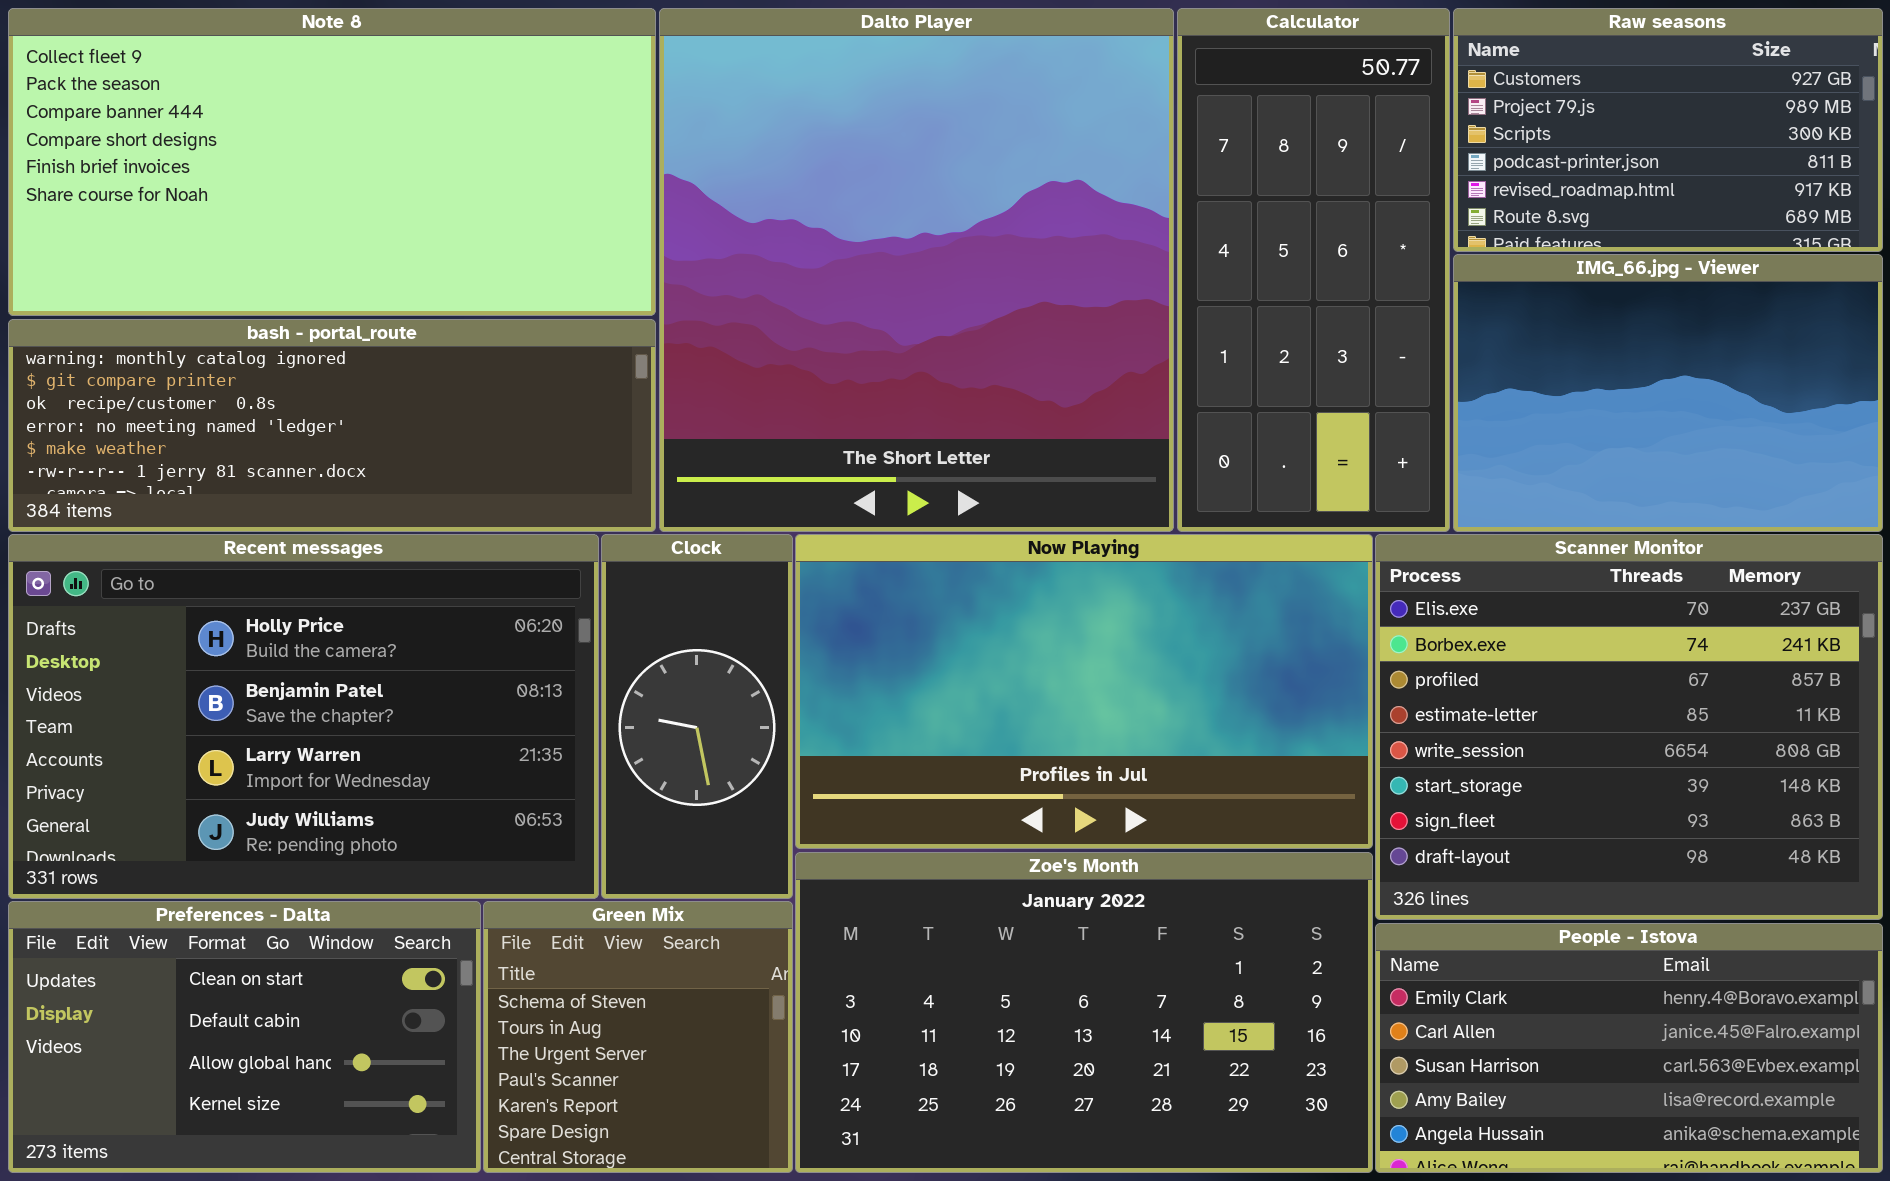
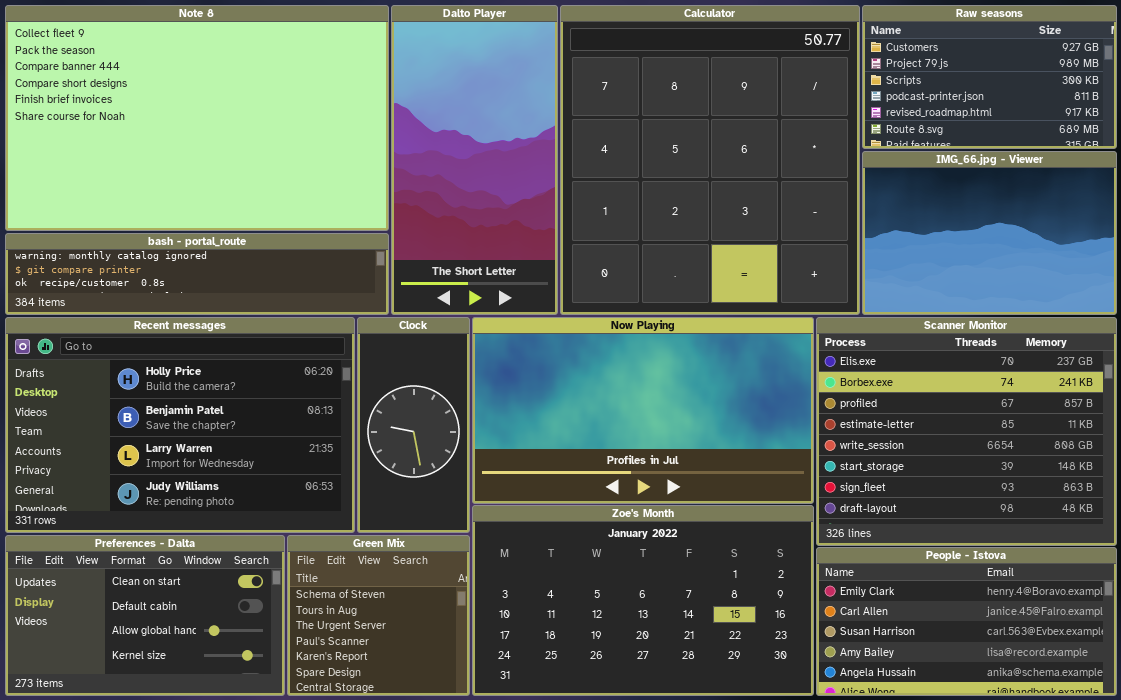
Note 8: [8,8,656,316] -> [5,5,389,231], resized
Dalto Player: [659,8,1174,532] -> [391,5,558,315], resized
Calculator: [1177,8,1450,532] -> [560,5,860,315], resized
bash - portal_route: [8,319,656,532] -> [5,233,389,315], resized

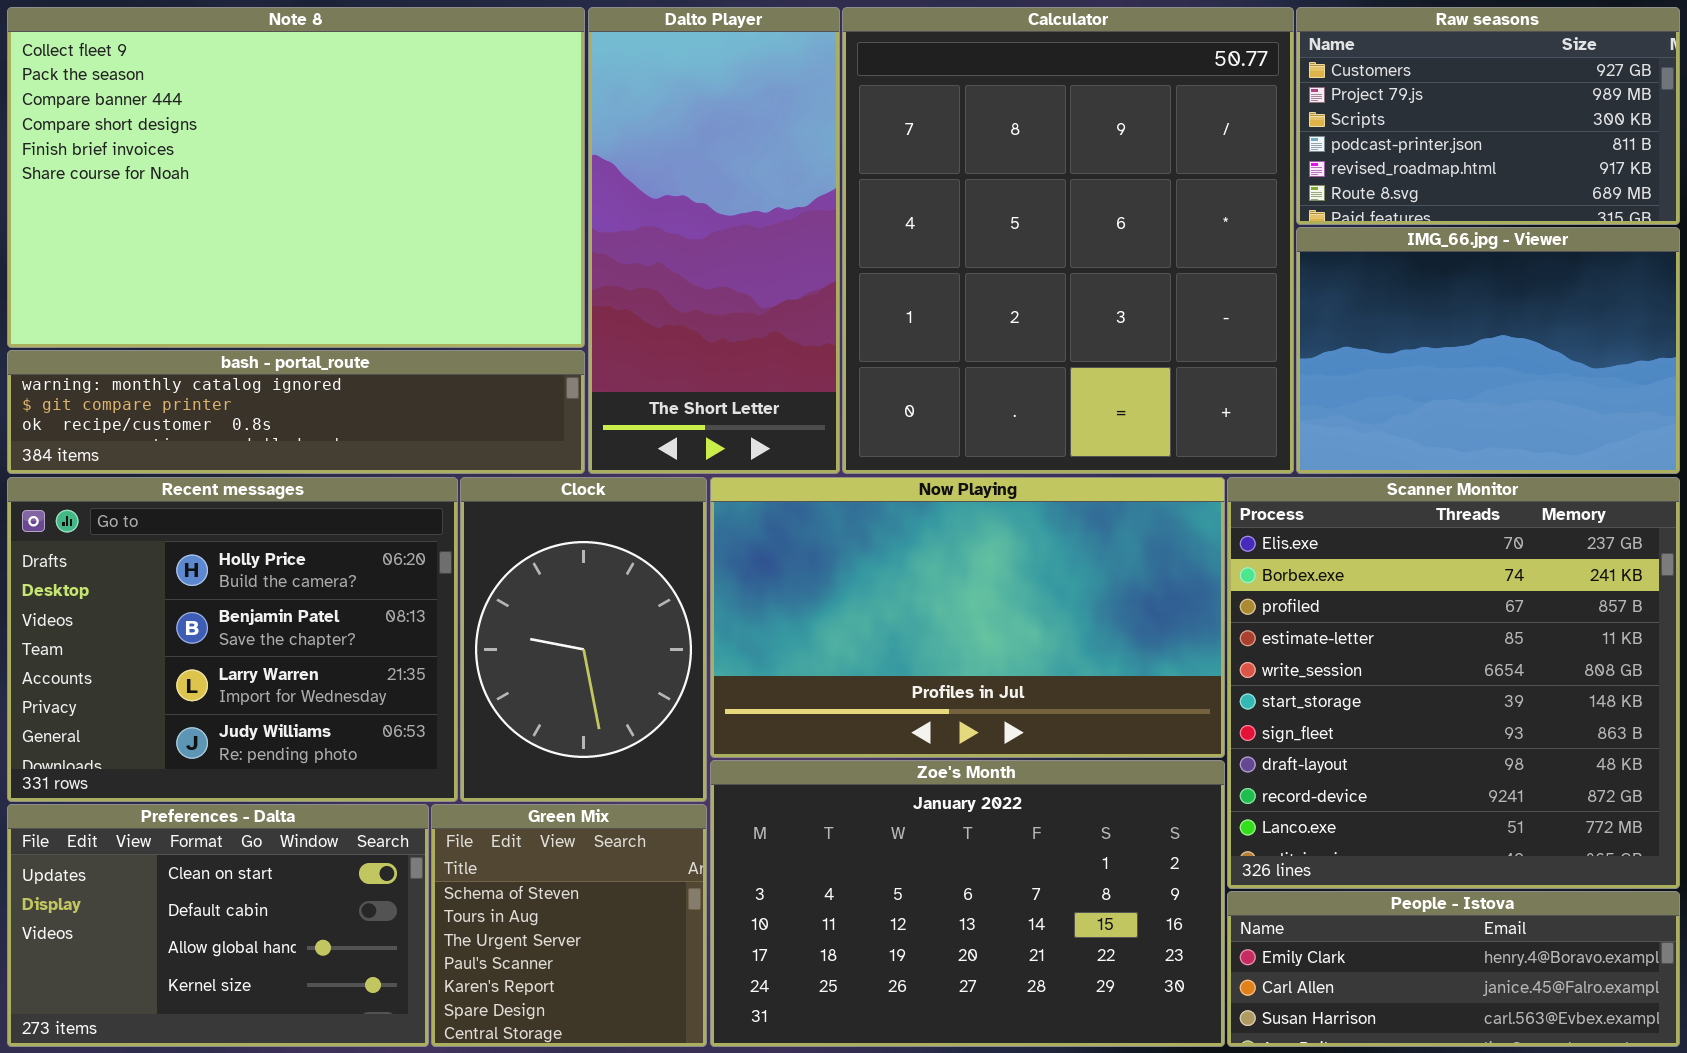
Recent messages: [5,317,355,533] -> [7,477,458,802], resized
Clock: [357,317,470,533] -> [460,477,707,802], resized
Scanner Monitor: [816,317,1117,546] -> [1227,477,1680,889], resized
People - Istova: [816,547,1117,696] -> [1227,891,1680,1047], resized

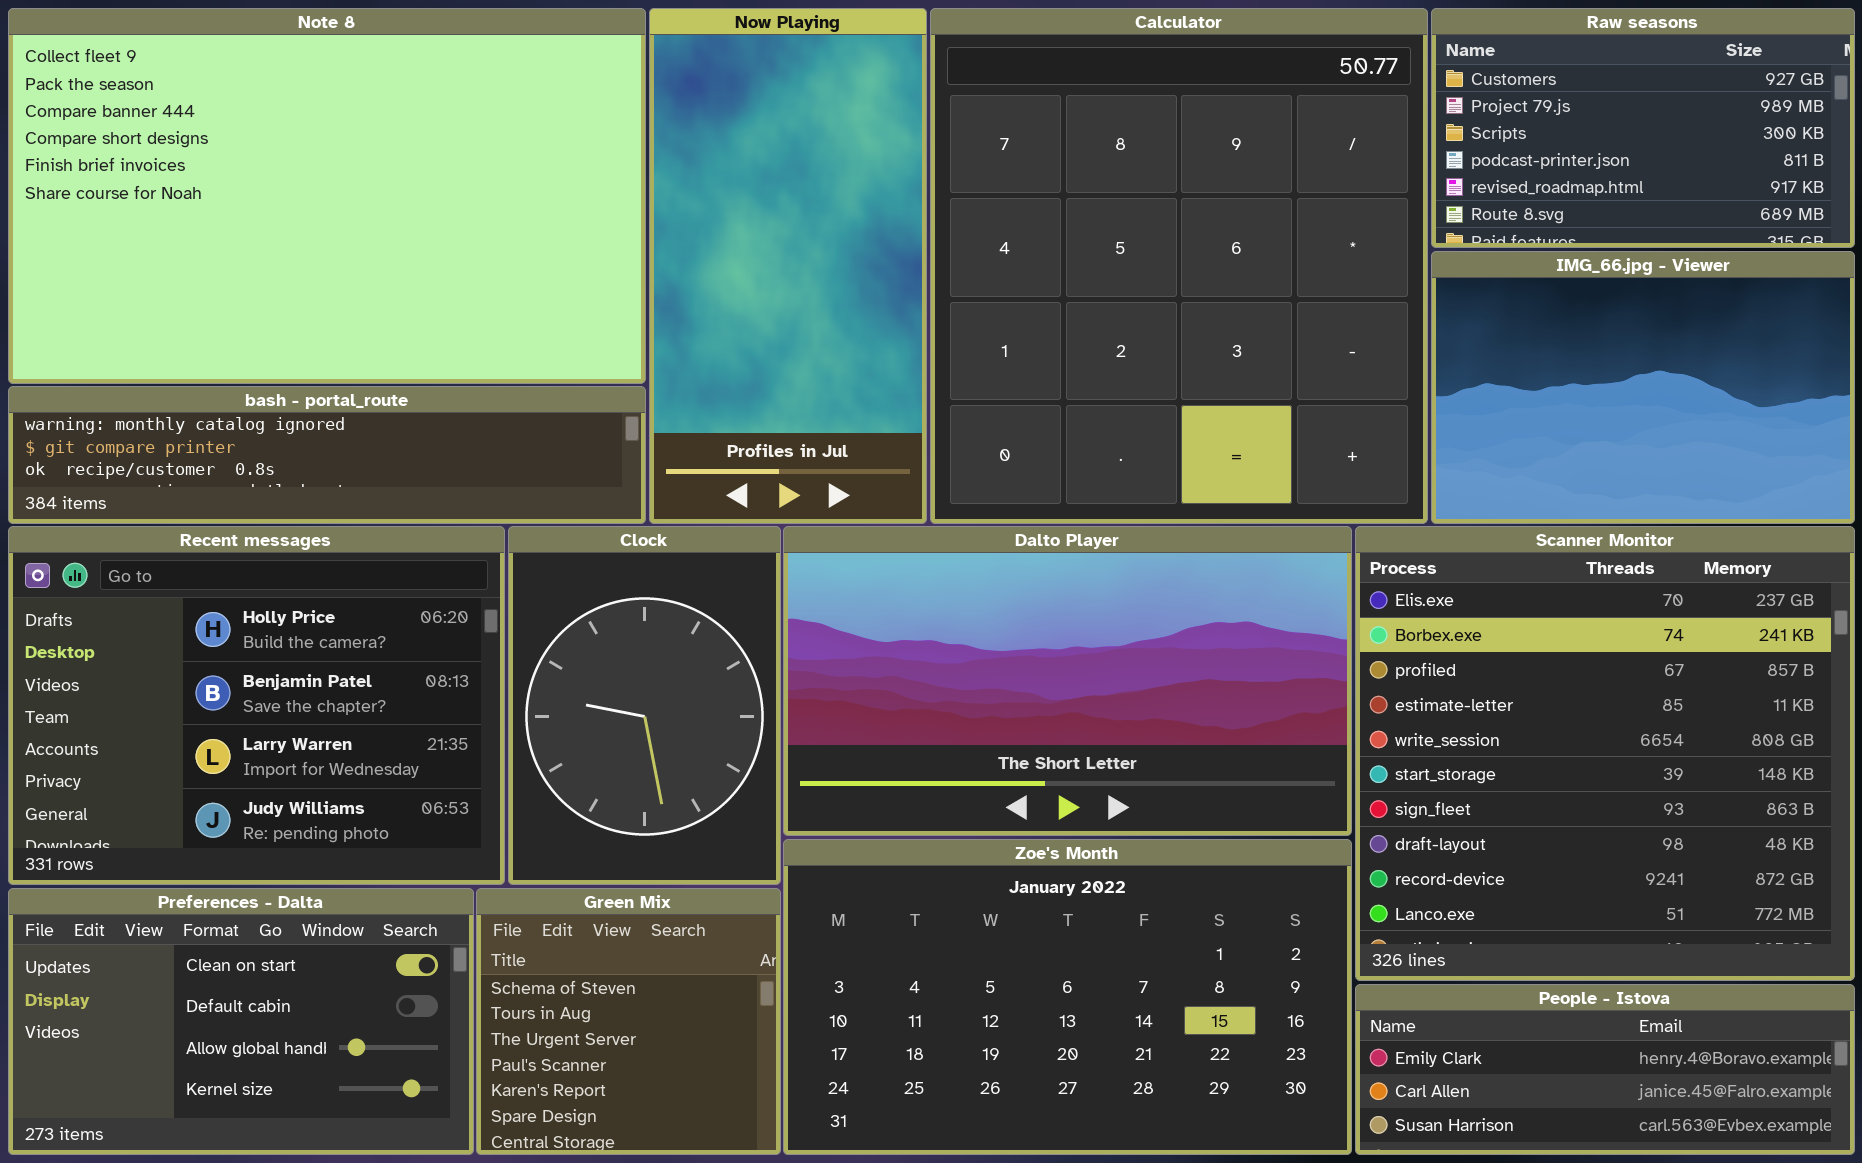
Dalto Player: [588,7,840,474] -> [783,526,1352,836], moved, resized
Now Playing: [710,477,1225,758] -> [649,8,927,524], moved, resized

